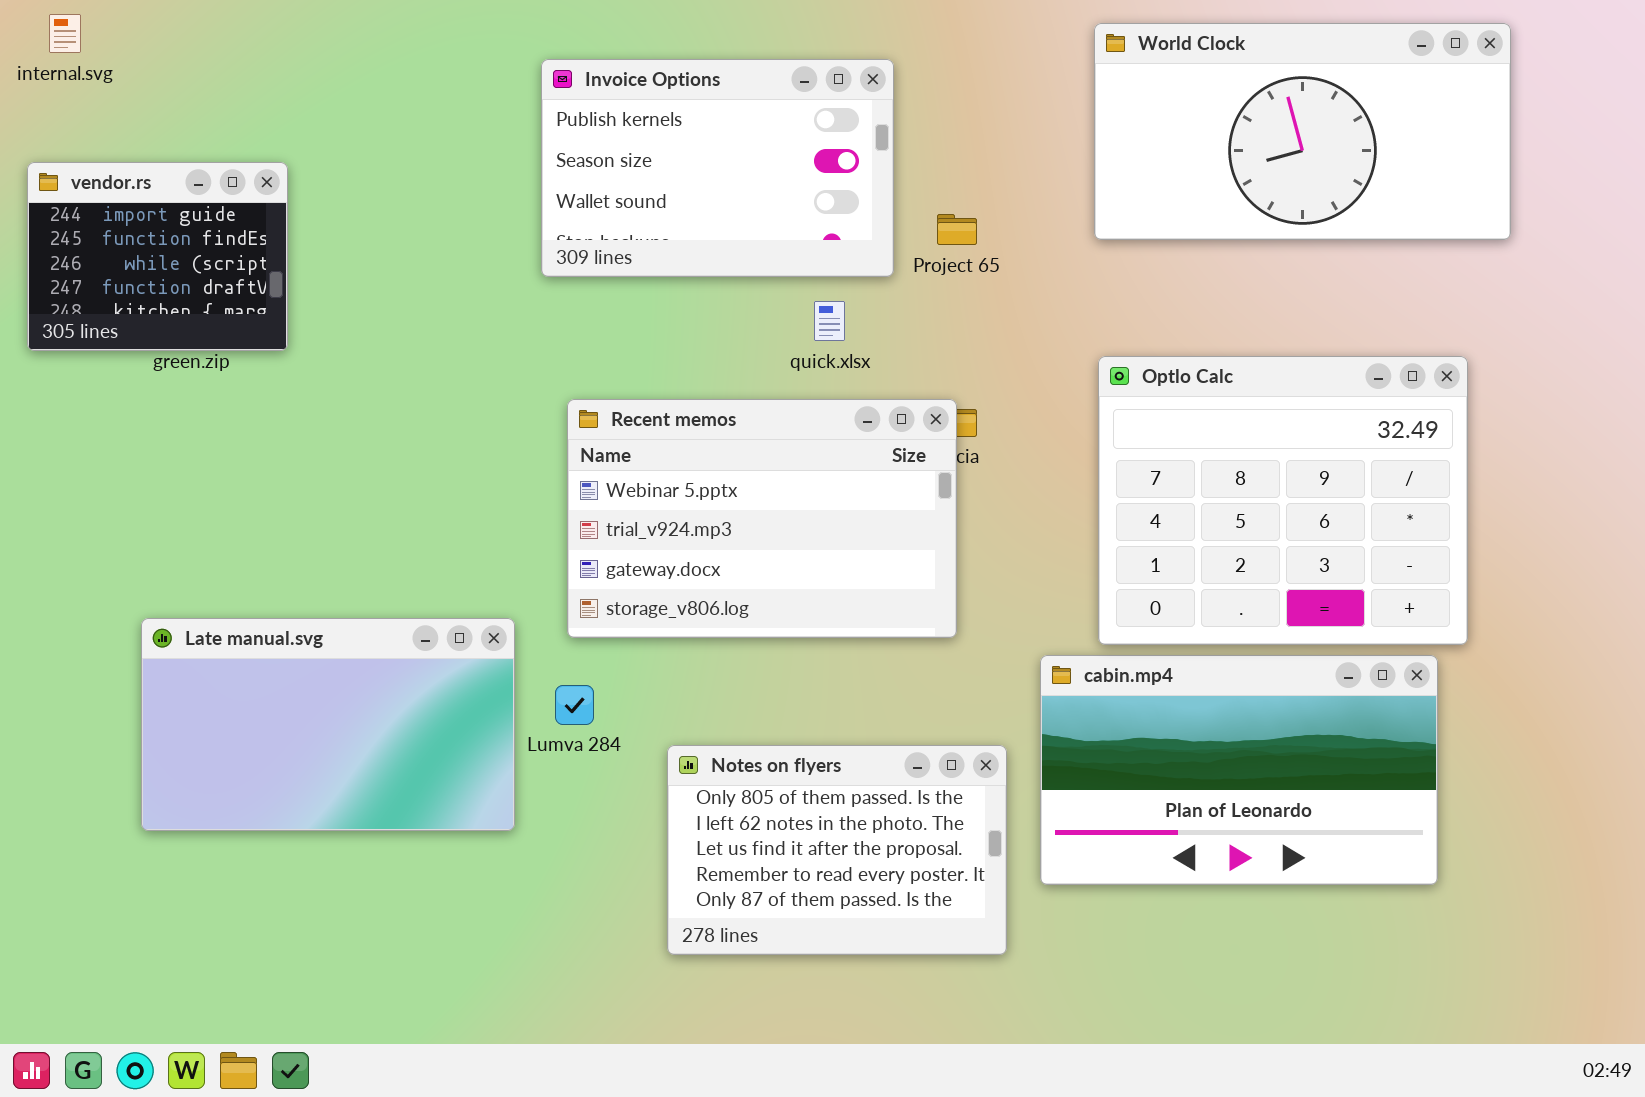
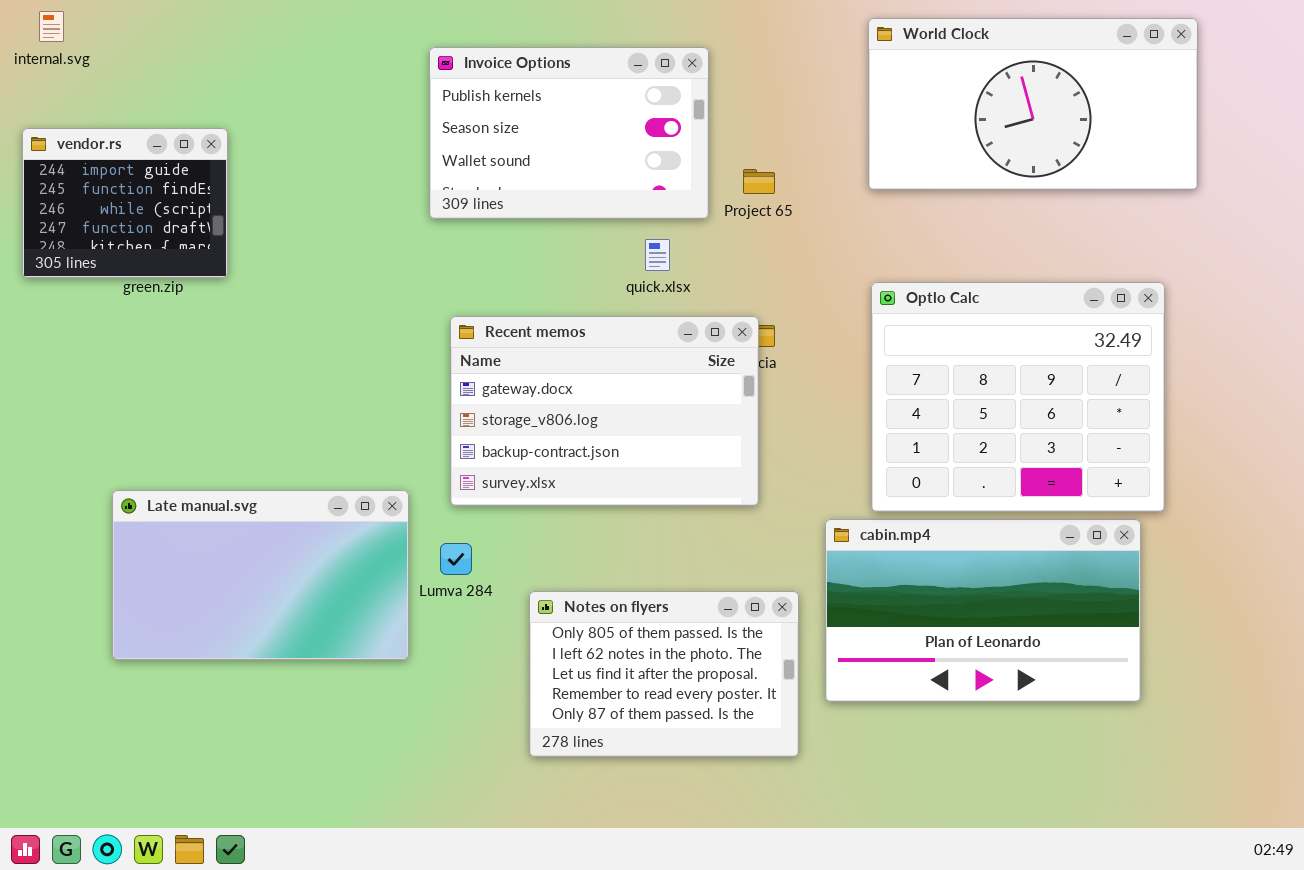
Recent memos: [567,399,957,638] -> [450,316,759,506], scrolled down 2 rows

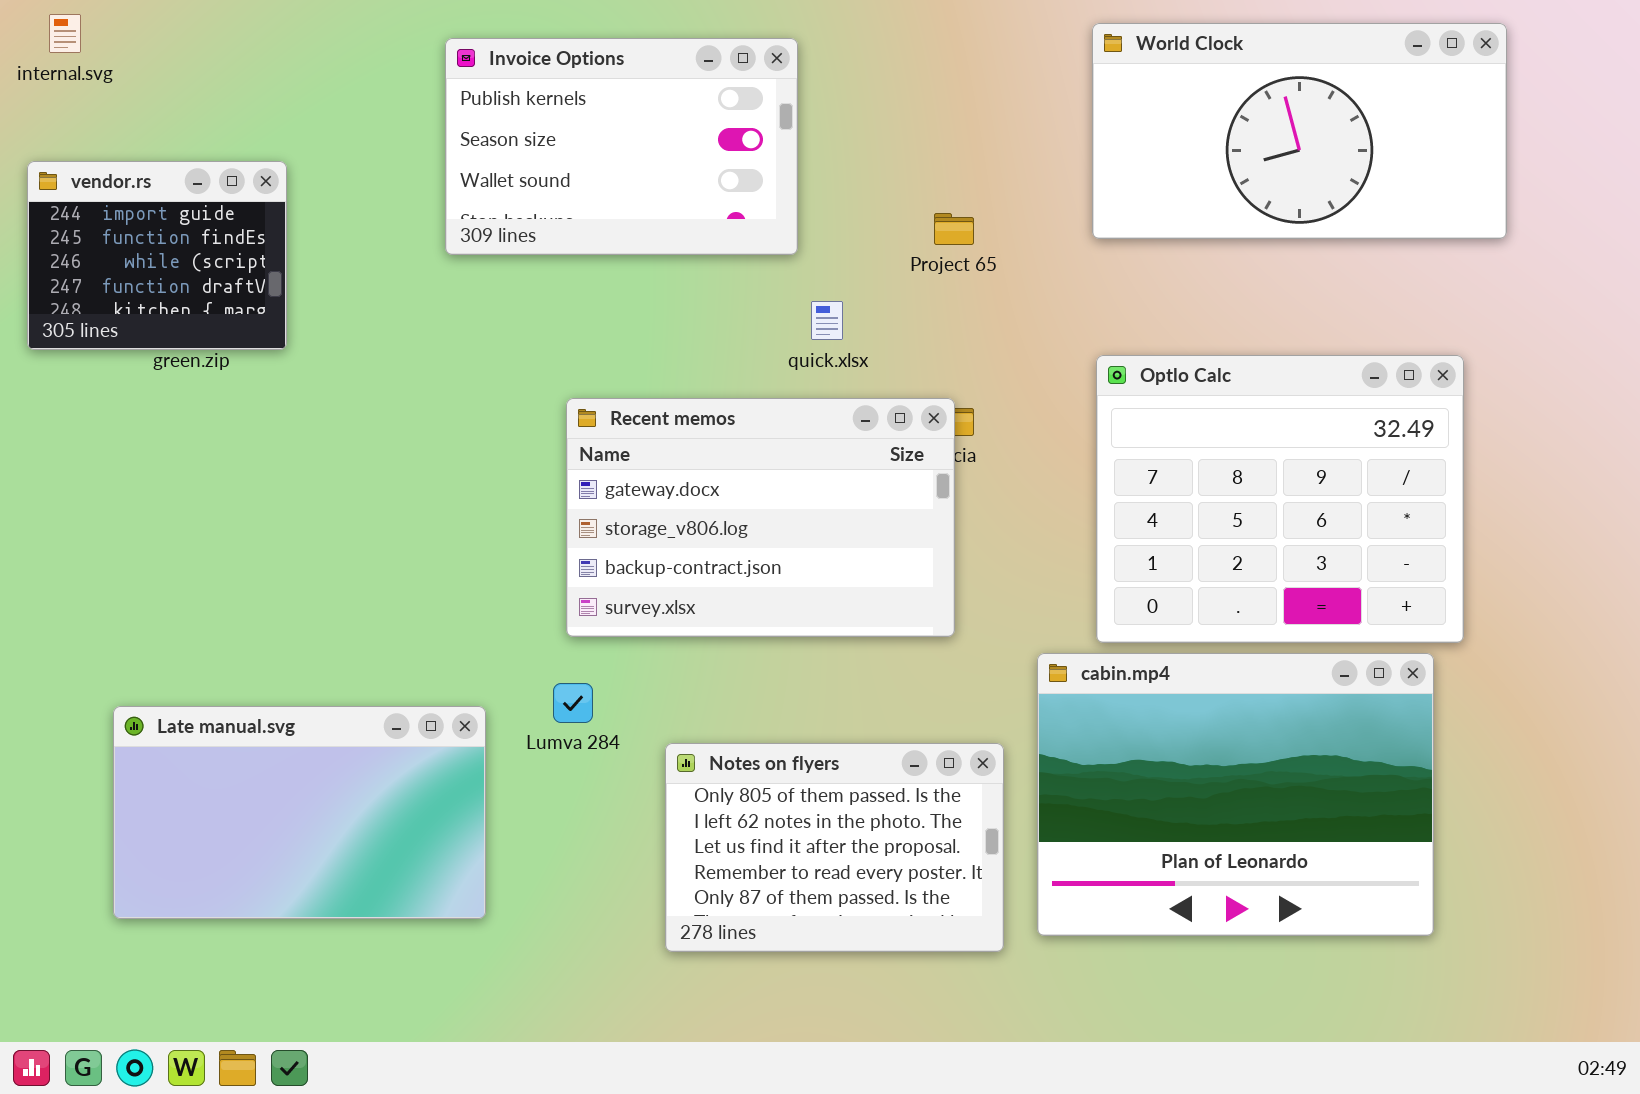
Invoice Options: [429,47,709,219] -> [445,38,798,255], moved
Late manual.svg: [112,490,409,660] -> [113,706,486,919], moved
cabin.mp4: [825,519,1141,702] -> [1037,653,1434,936], resized

